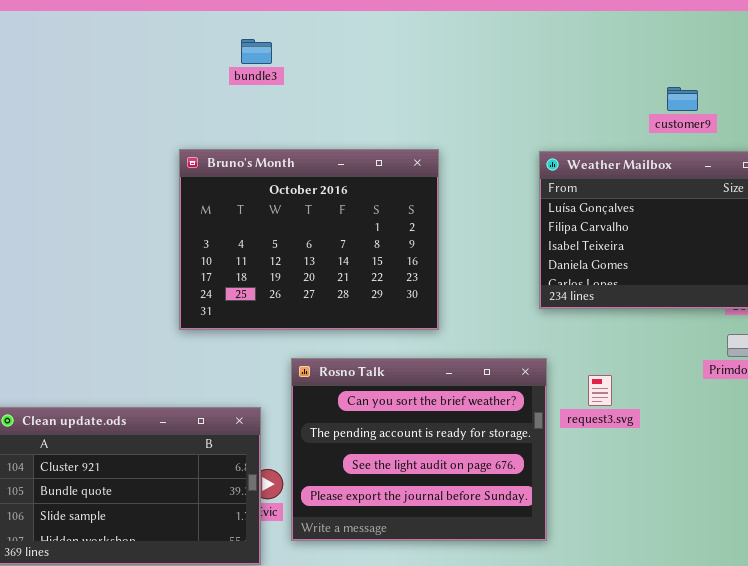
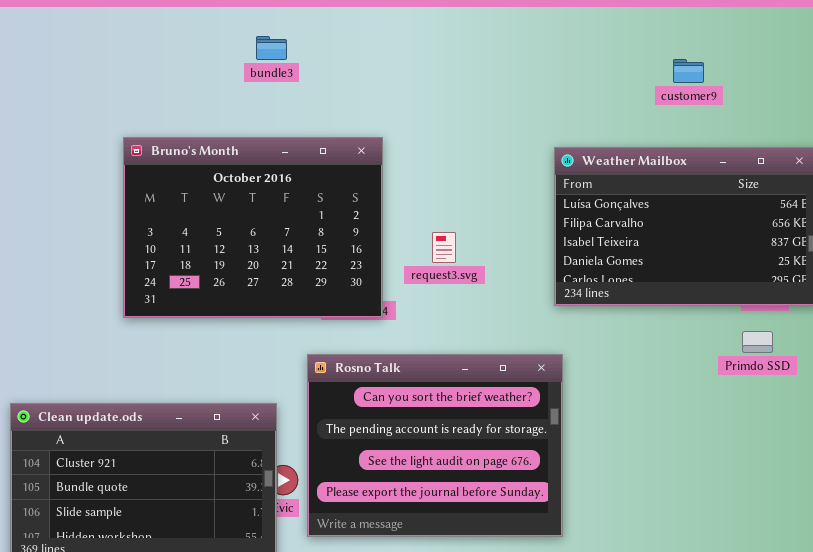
customer9: [667,87,698,111] -> [673,59,704,83], moved
Bruno's Month: [179,149,439,330] -> [123,137,383,318], moved
request3.svg: [588,375,612,406] -> [432,232,456,263], moved

